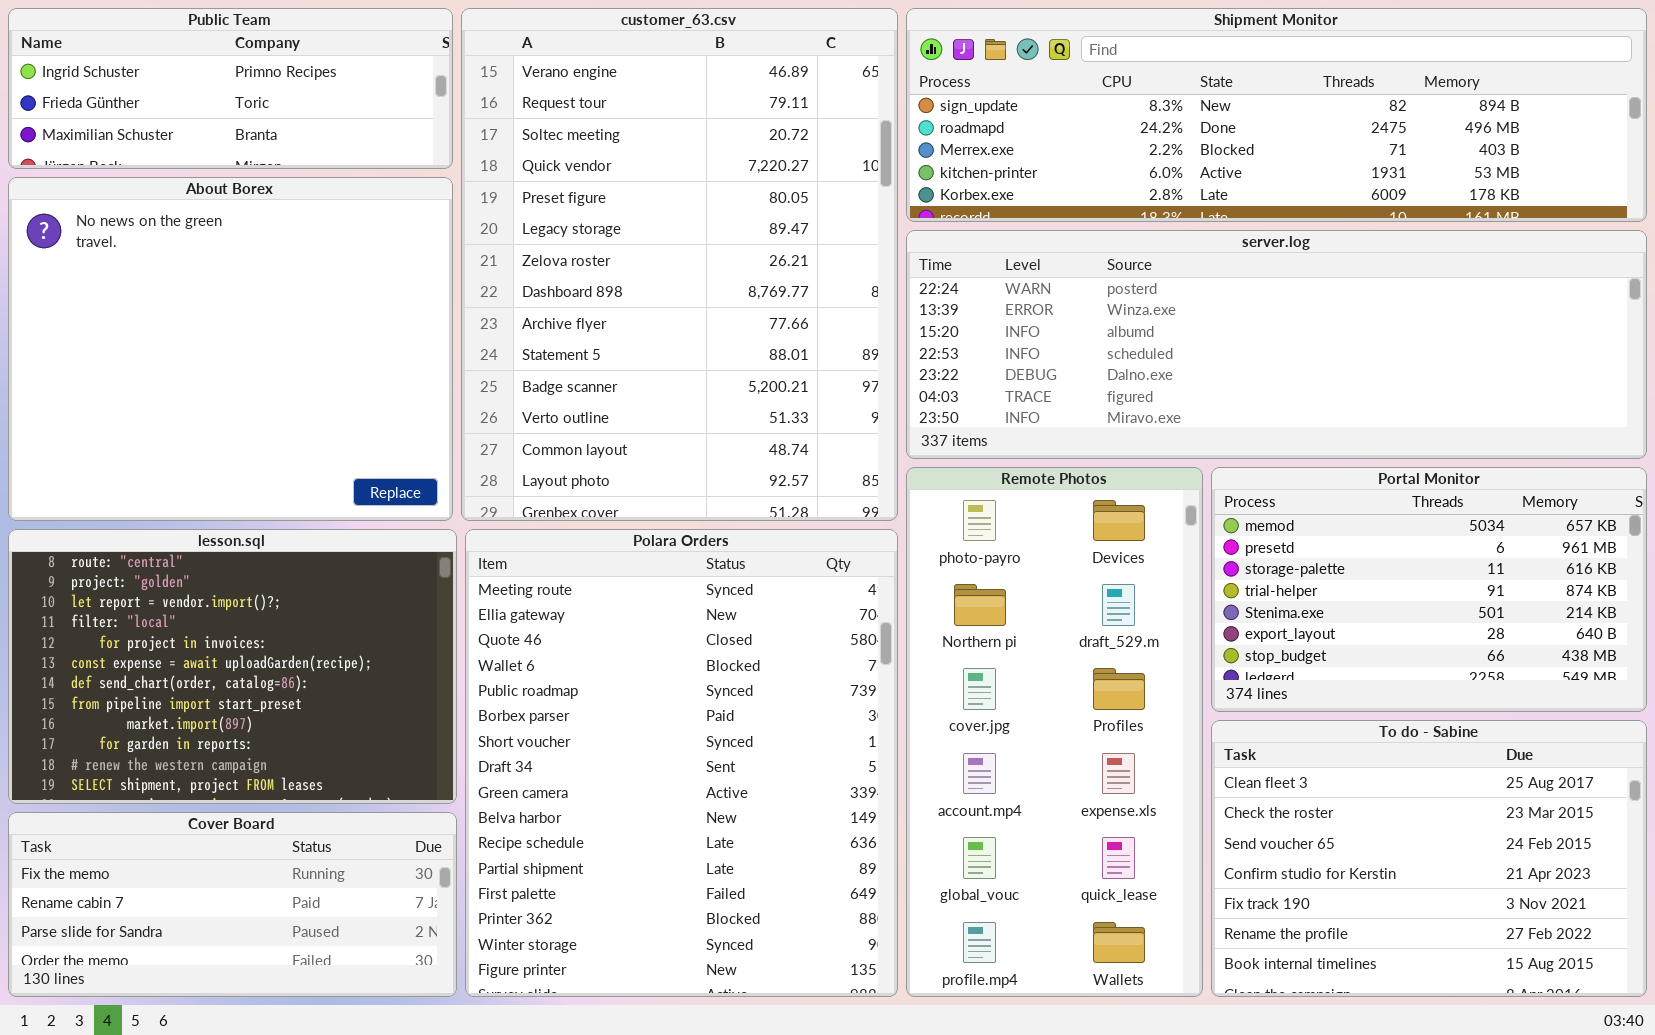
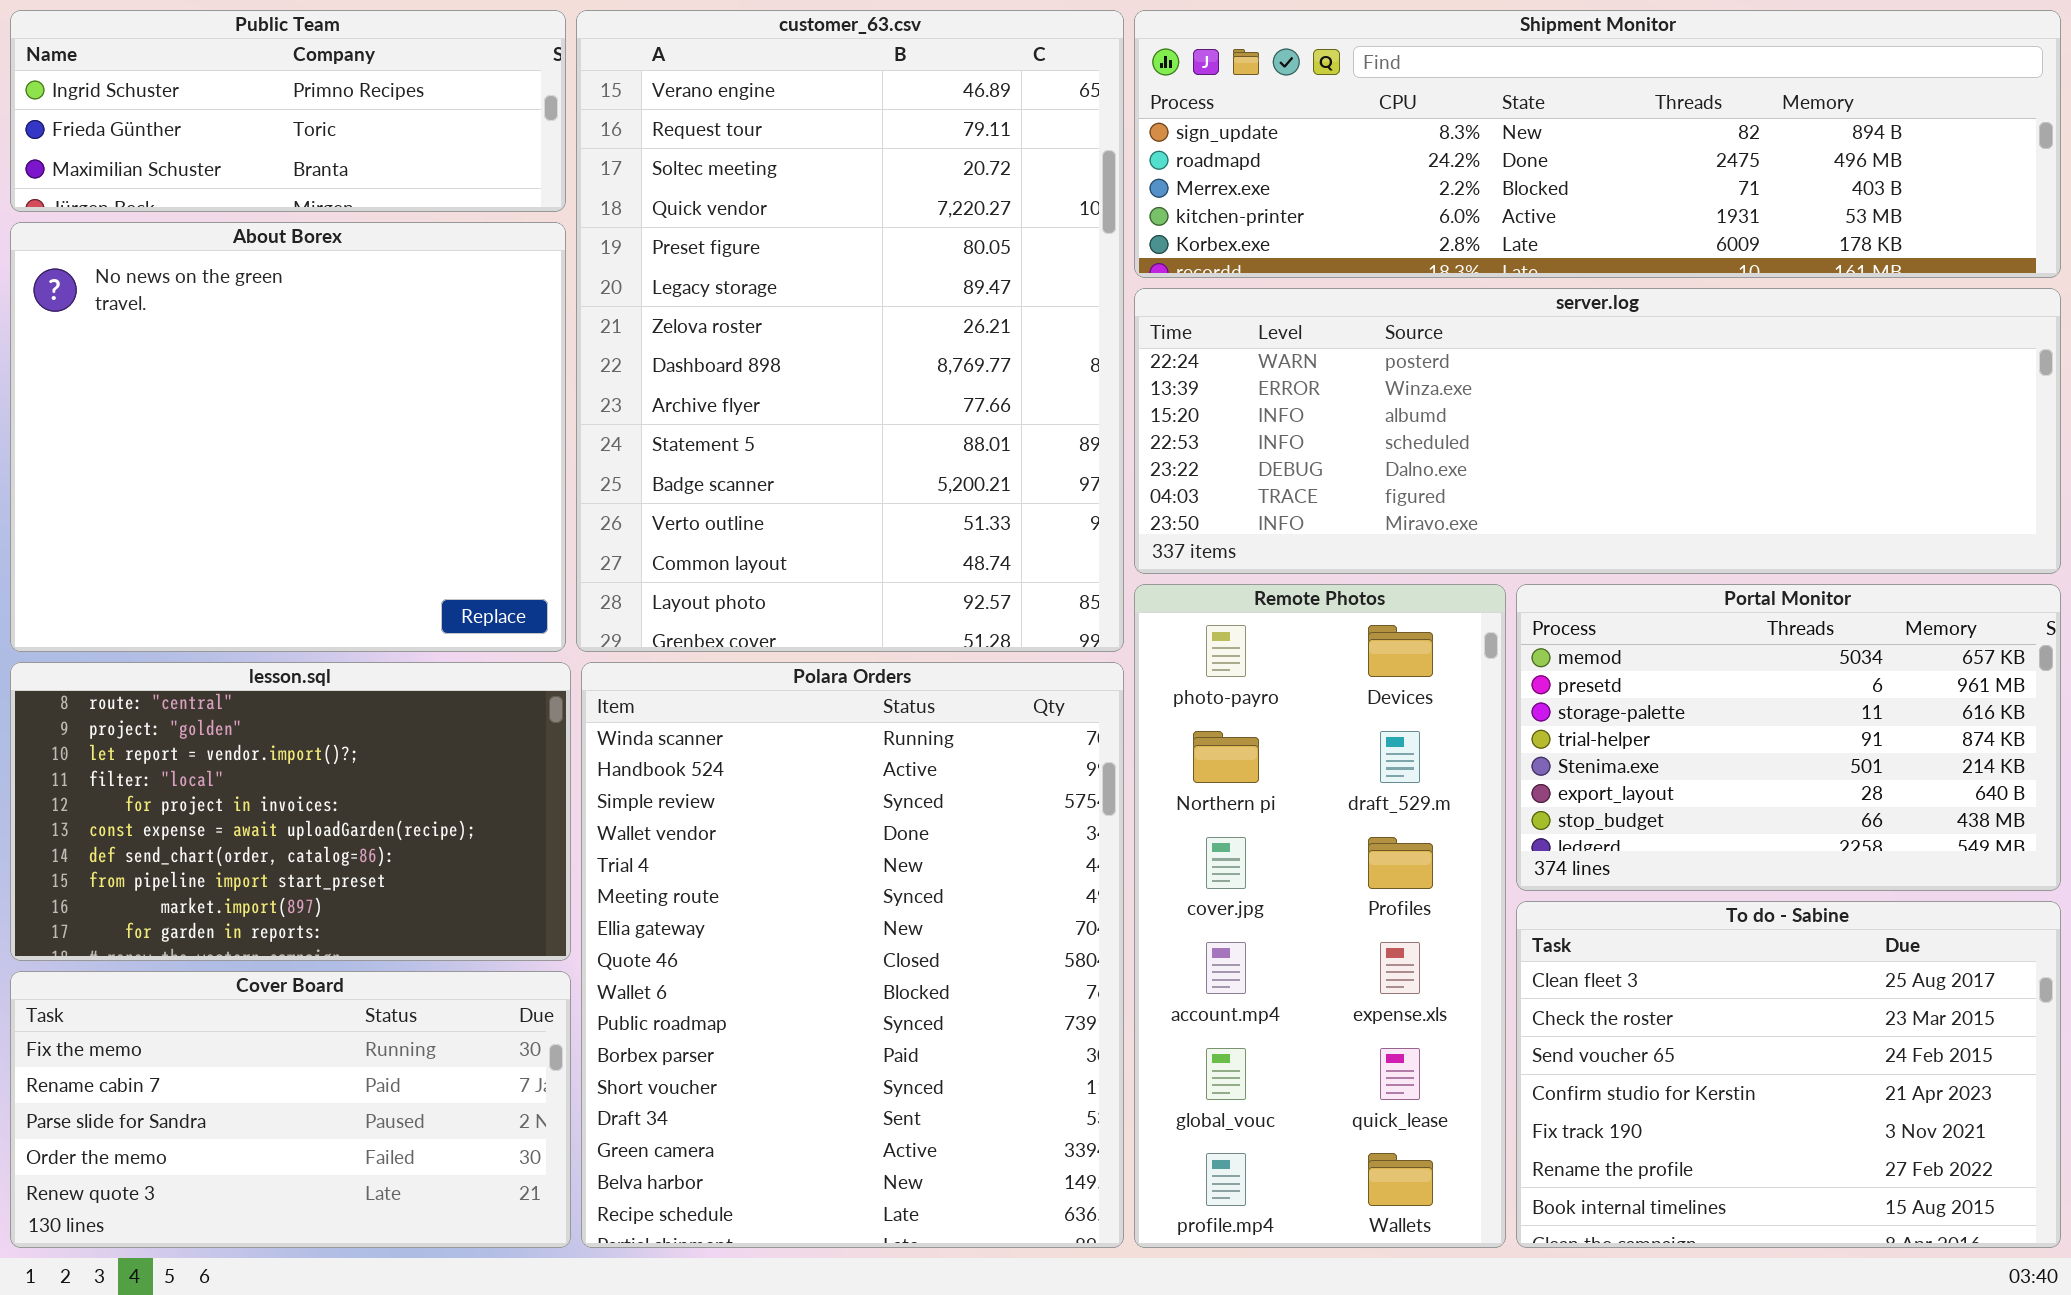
lesson.sql: [8,529,457,804] -> [10,662,571,961], resized
Polara Orders: [465,529,898,997] -> [581,662,1124,1248], scrolled up 5 rows
Cover Board: [8,812,457,997] -> [10,971,571,1248], resized

